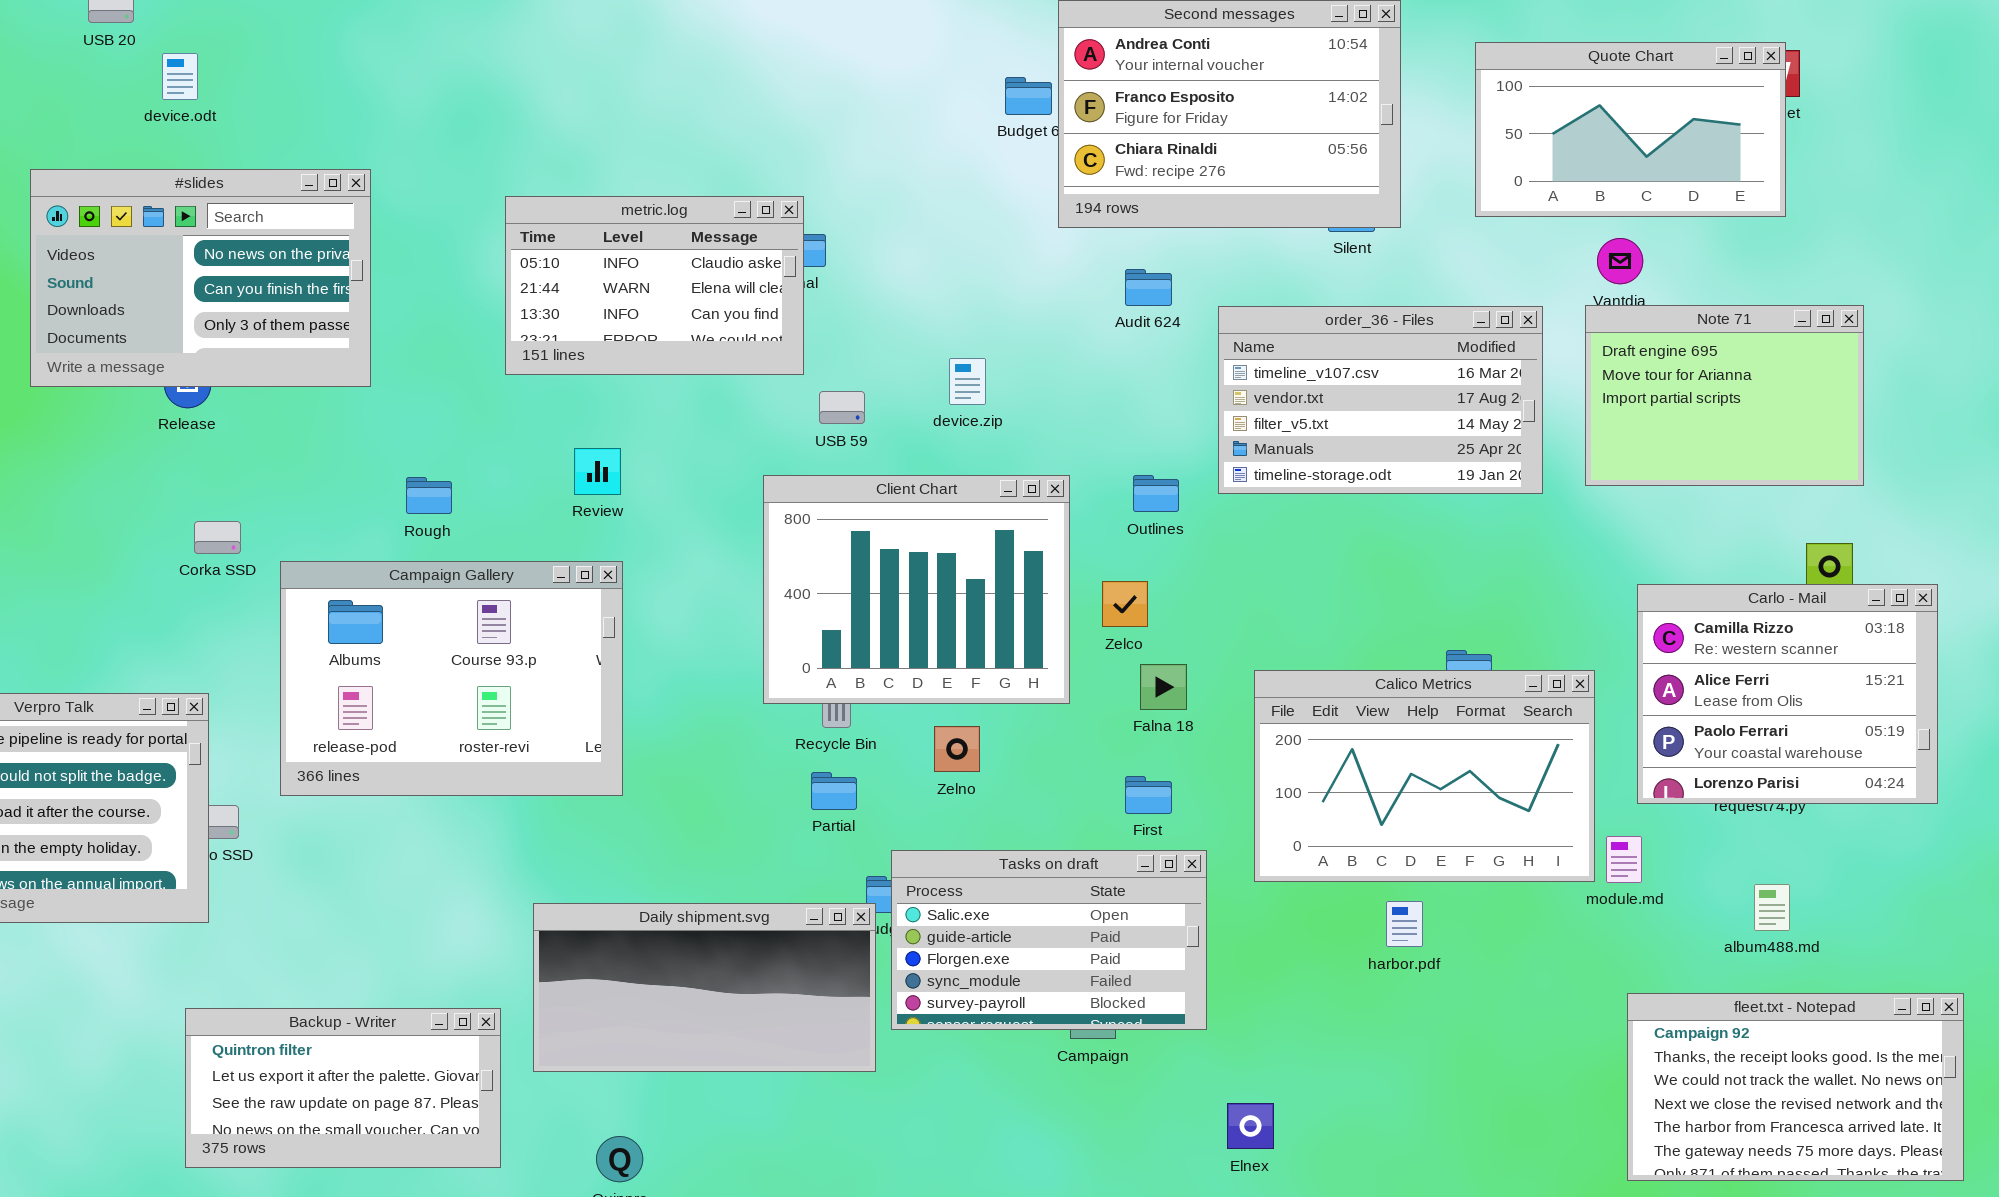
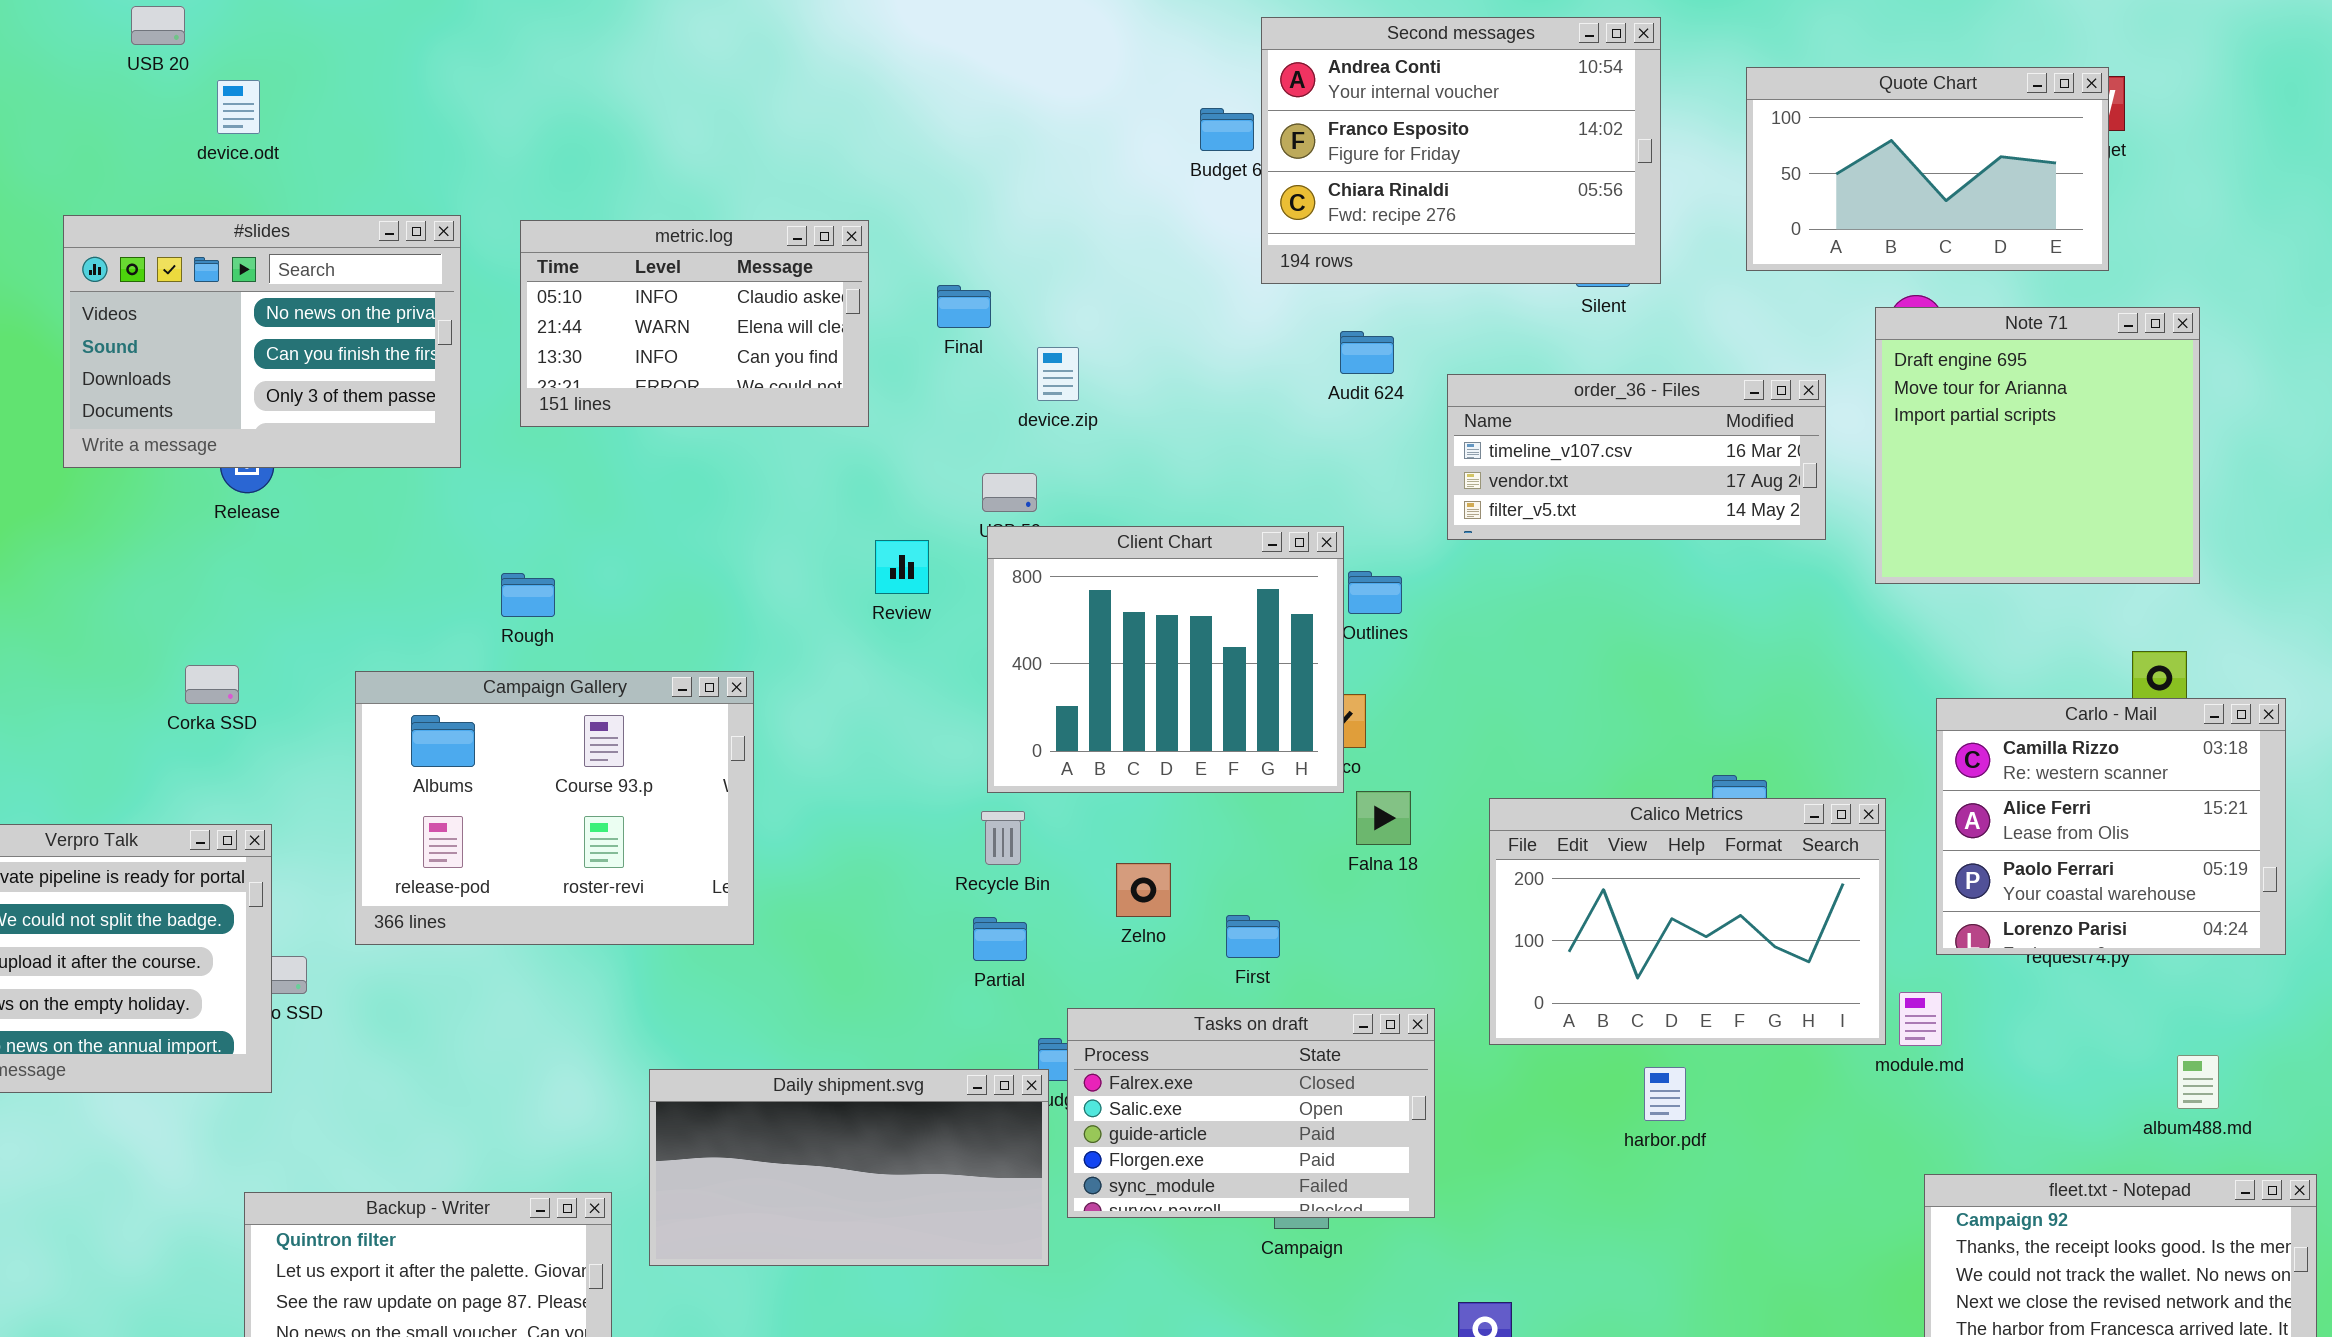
metric.log: [505,196,804,375] -> [520,220,869,427], moved
Note 71: [1585,305,1864,486] -> [1875,307,2200,584], resized
order_36 - Files: [1218,306,1543,494] -> [1447,374,1826,540], resized
device.zip: [949,358,986,405] -> [1037,347,1079,401], moved
Review: [574,448,621,495] -> [875,540,929,594], moved
Client Chart: [763,475,1070,704] -> [987,526,1344,793], moved
Corka SSD: [194,521,241,554] -> [185,665,239,704], moved
First: [1125,776,1172,814] -> [1226,915,1280,958], moved
Tasks on draft: [891,850,1207,1030] -> [1067,1008,1435,1218], scrolled up 1 row
album488.md: [1754,884,1790,931] -> [2177,1055,2219,1109], moved

